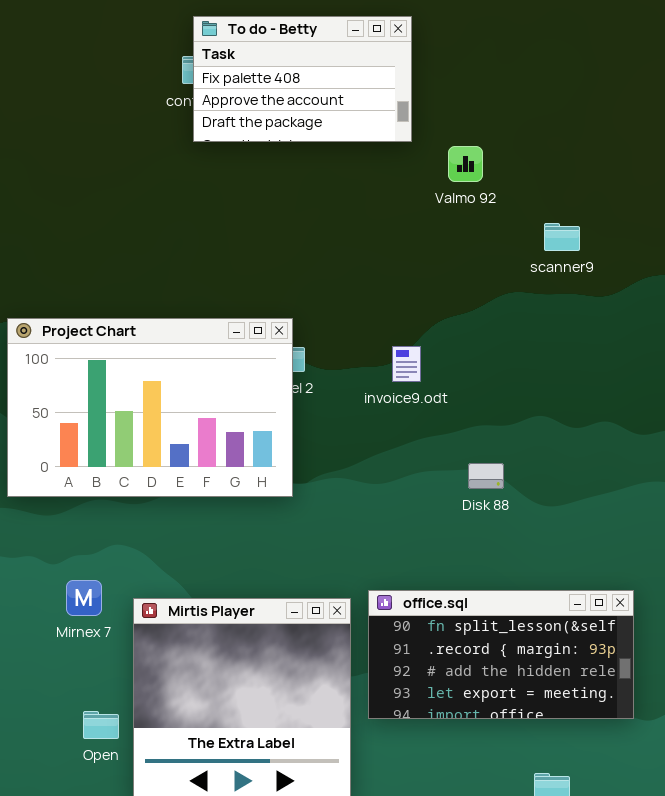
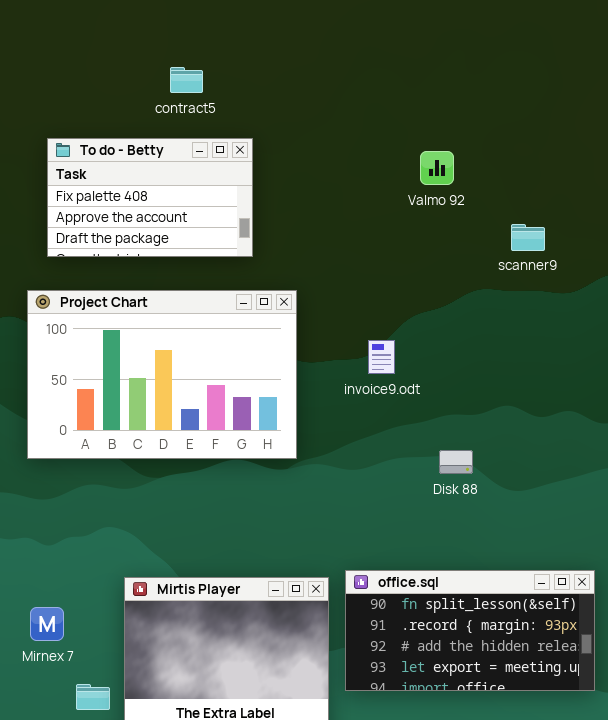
To do - Betty: [193,16,412,142] -> [47,138,253,257], moved
Project Chart: [7,318,293,497] -> [27,290,297,459], moved
Mirnex 7: [66,580,102,616] -> [30,607,64,641], moved

